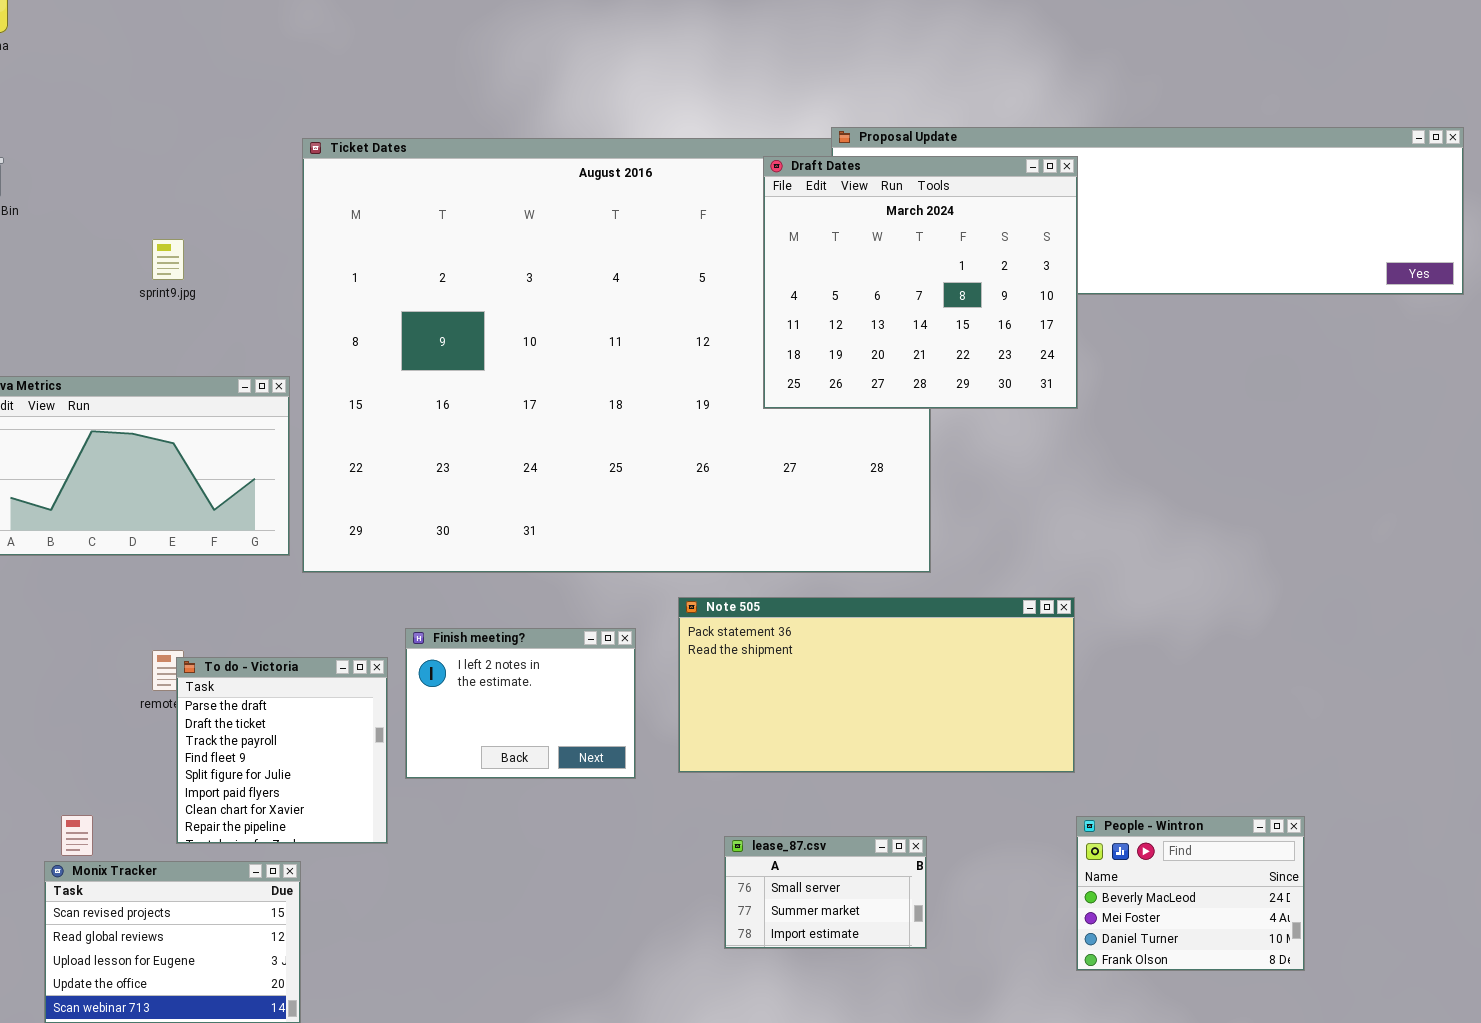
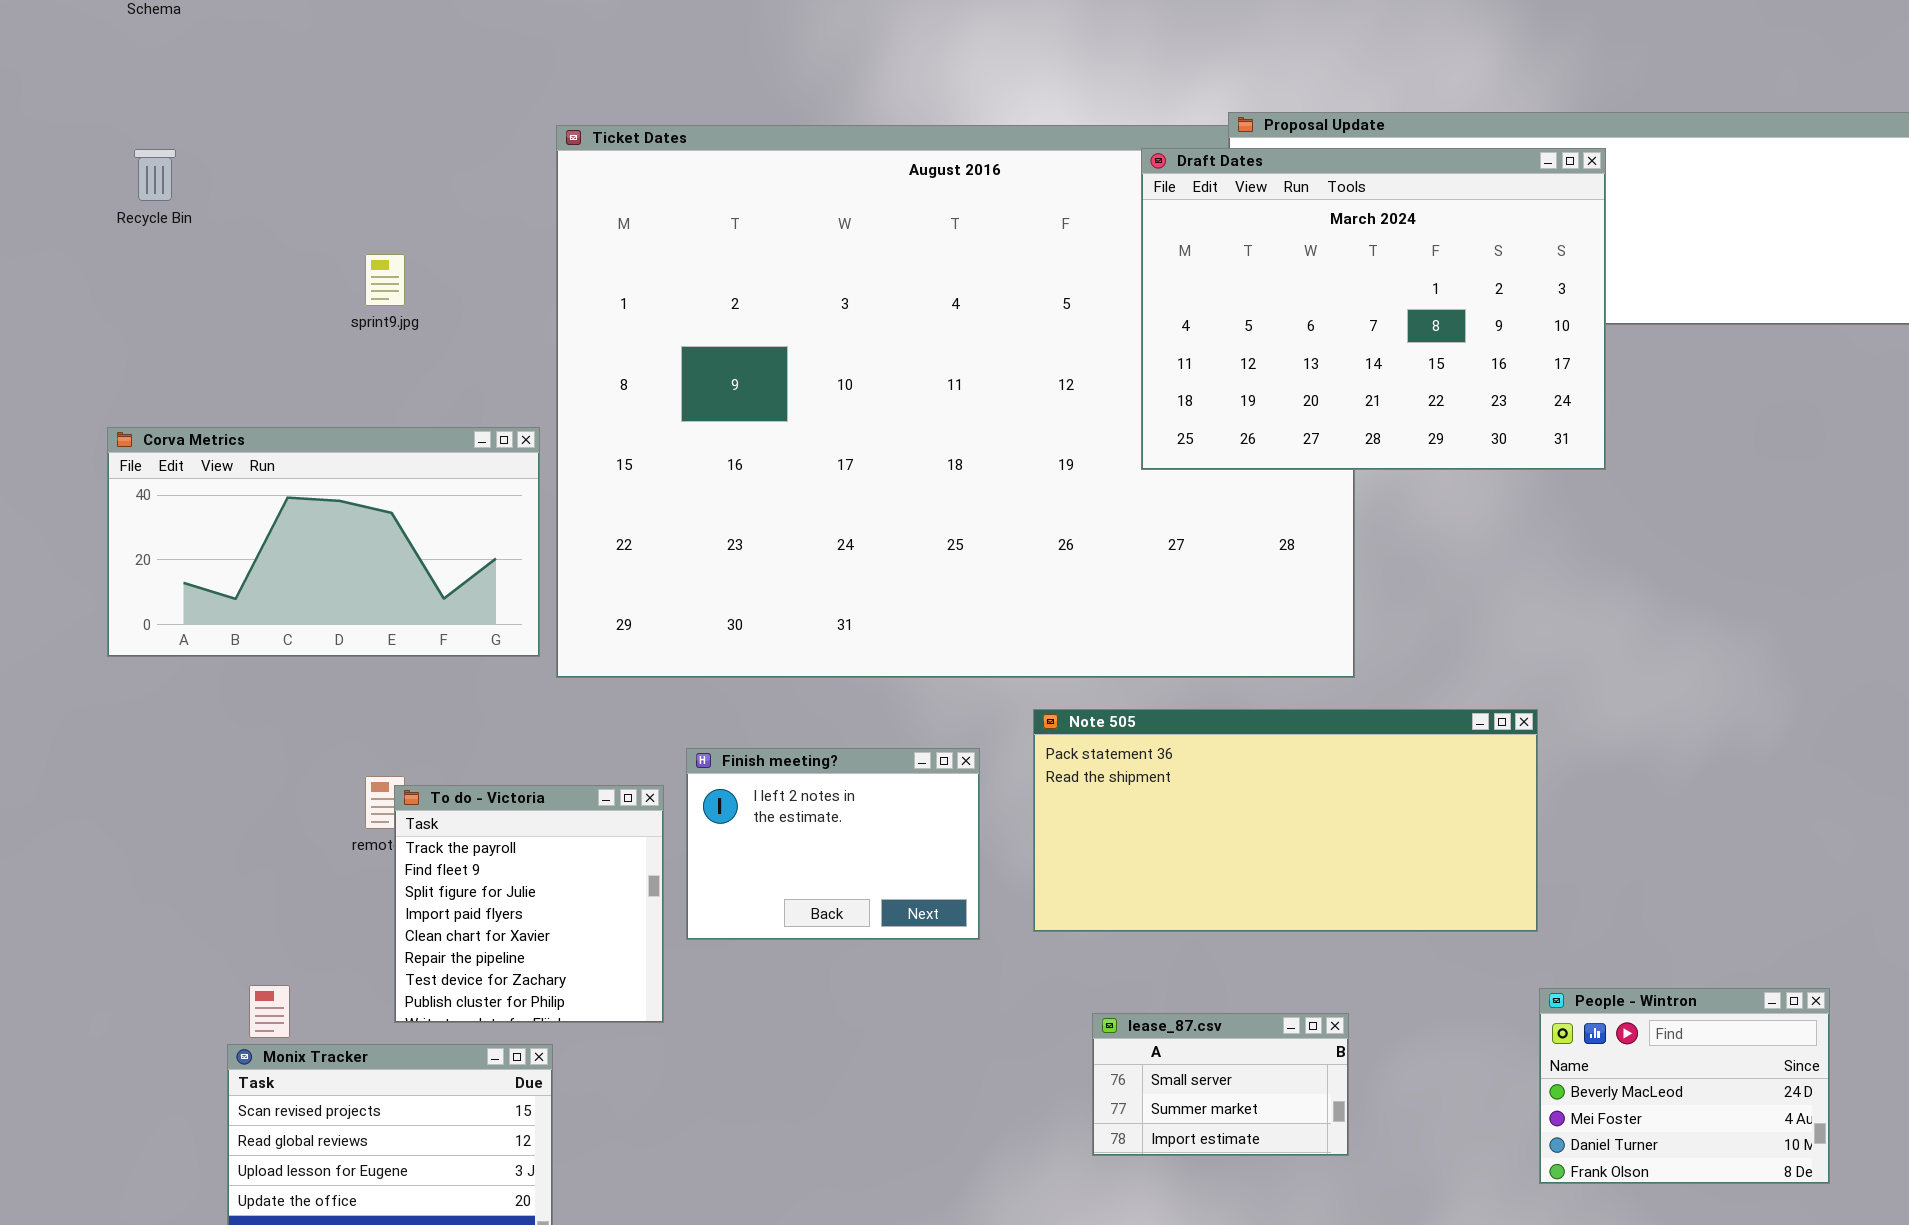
Draft Dates: [763,156,1078,409] -> [1141,148,1606,470], resized
To do - Victoria: [176,657,388,844] -> [394,785,664,1023], scrolled down 2 rows

